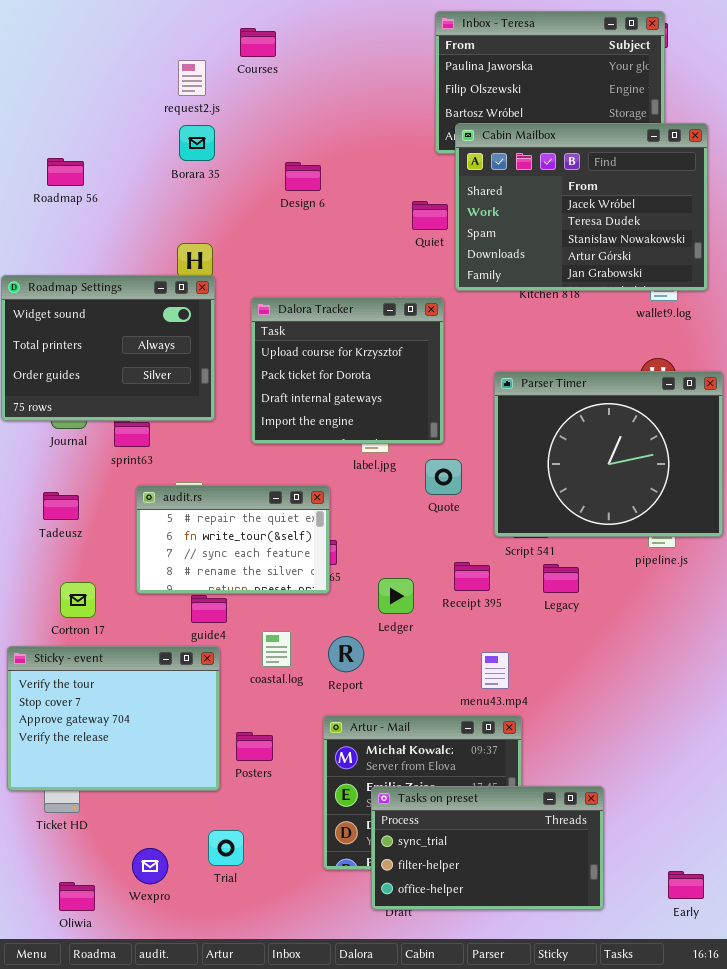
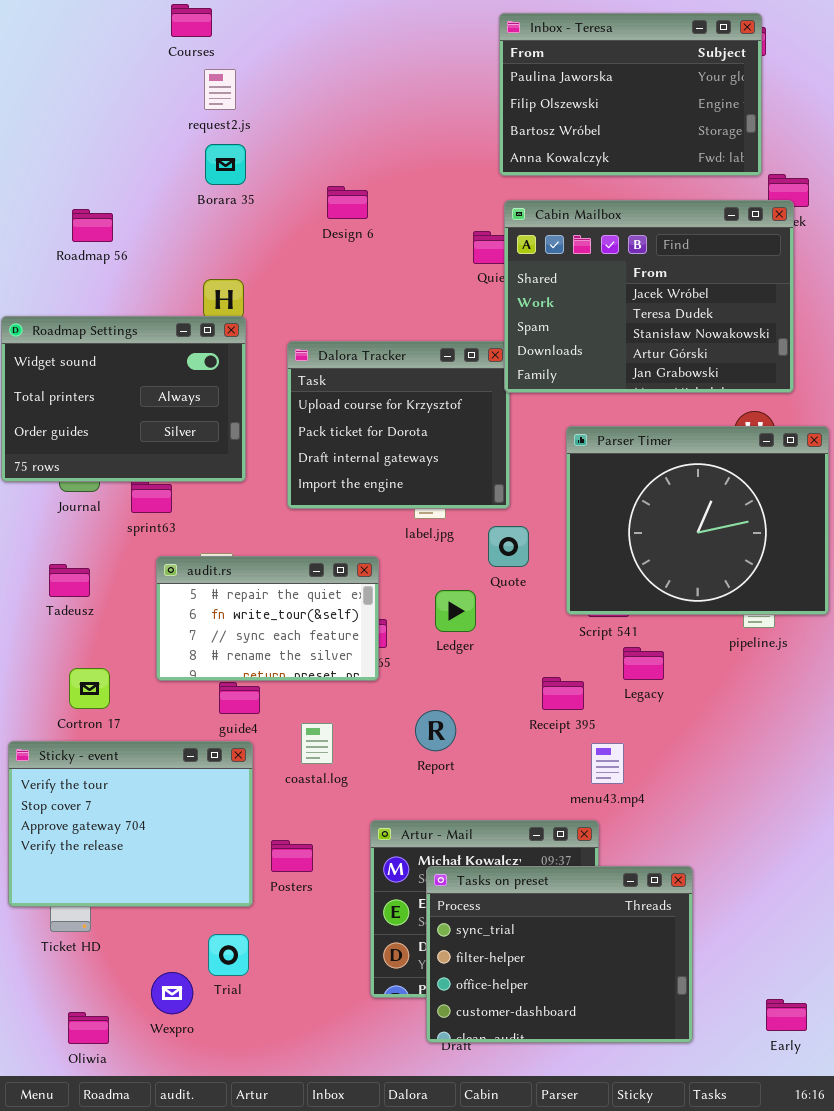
Courses: [240,28,276,57] -> [171,4,212,37], moved
Cabin Mailbox: [455,123,708,291] -> [504,200,794,393], moved
Roadmap 56: [47,158,84,186] -> [72,209,113,242], moved
Receipt 395: [454,562,490,591] -> [542,677,584,710], moved
Ledger: [378,578,414,614] -> [435,590,476,632], moved
Report: [328,636,364,672] -> [415,710,456,751], moved
menu43.mp4: [481,652,509,689] -> [591,743,624,784], moved
Tasks on preset: [371,786,604,910] -> [426,866,693,1043], resized
Trial: [208,830,244,866] -> [208,934,249,976], moved

